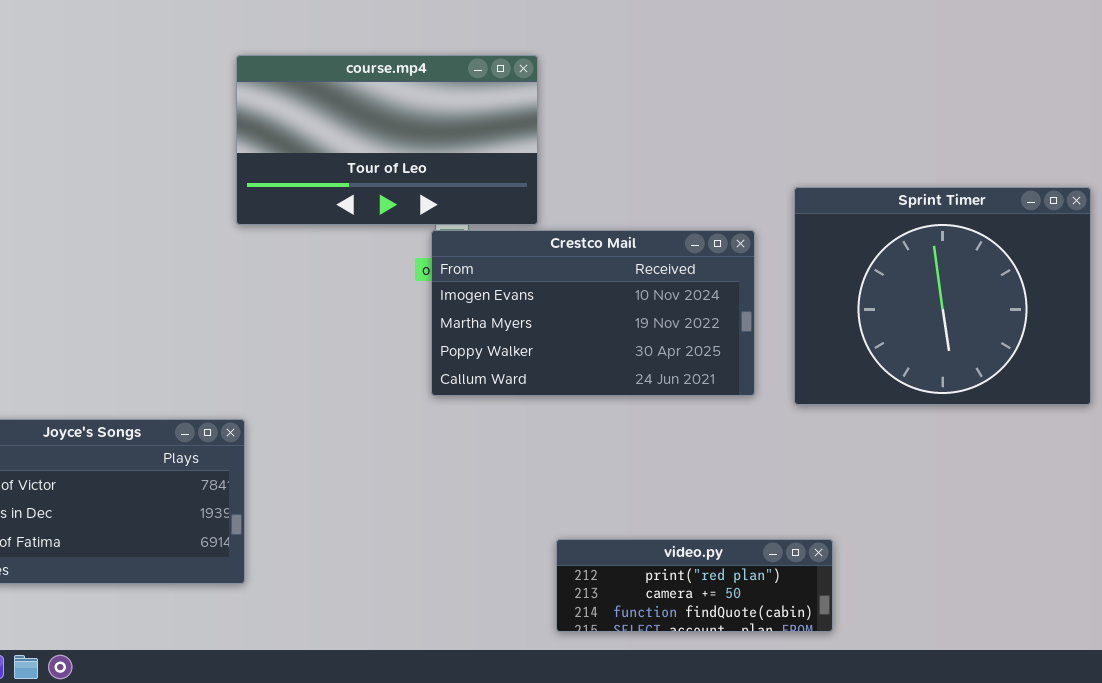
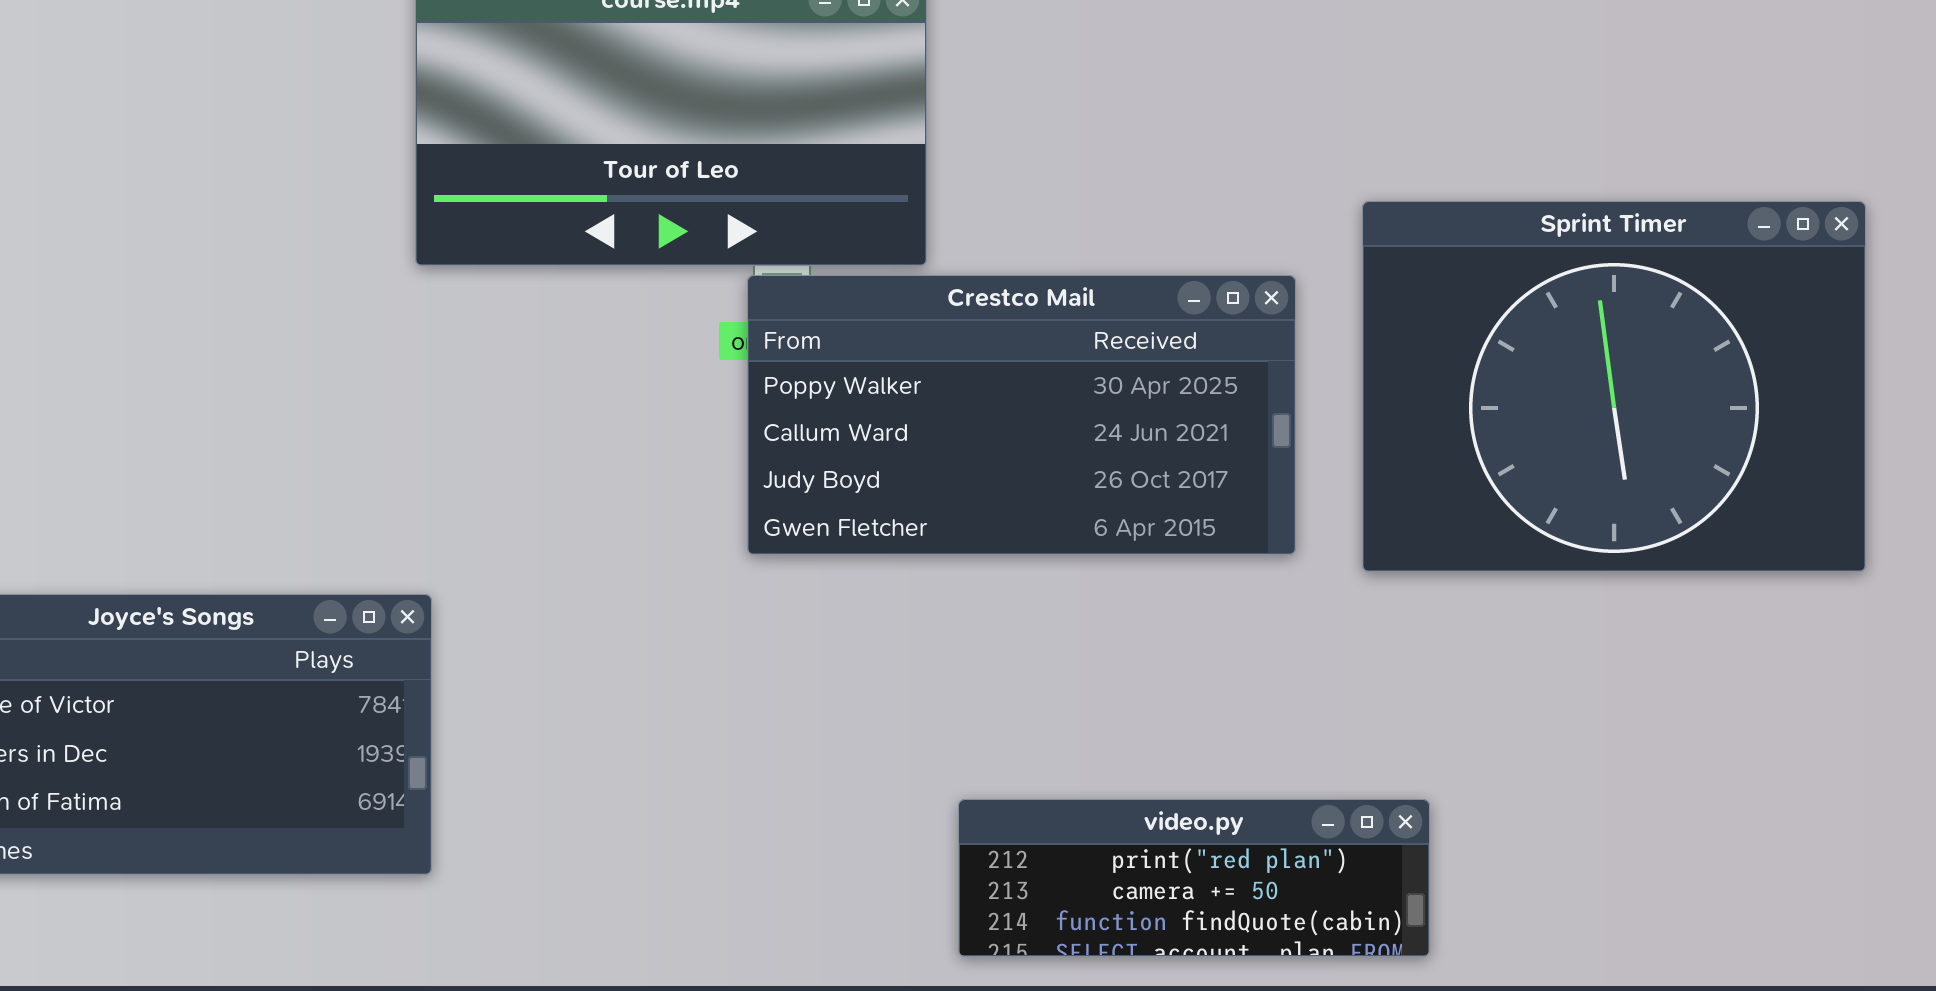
Crestco Mail: [431,230,755,396] -> [747,275,1296,555], scrolled down 2 rows

